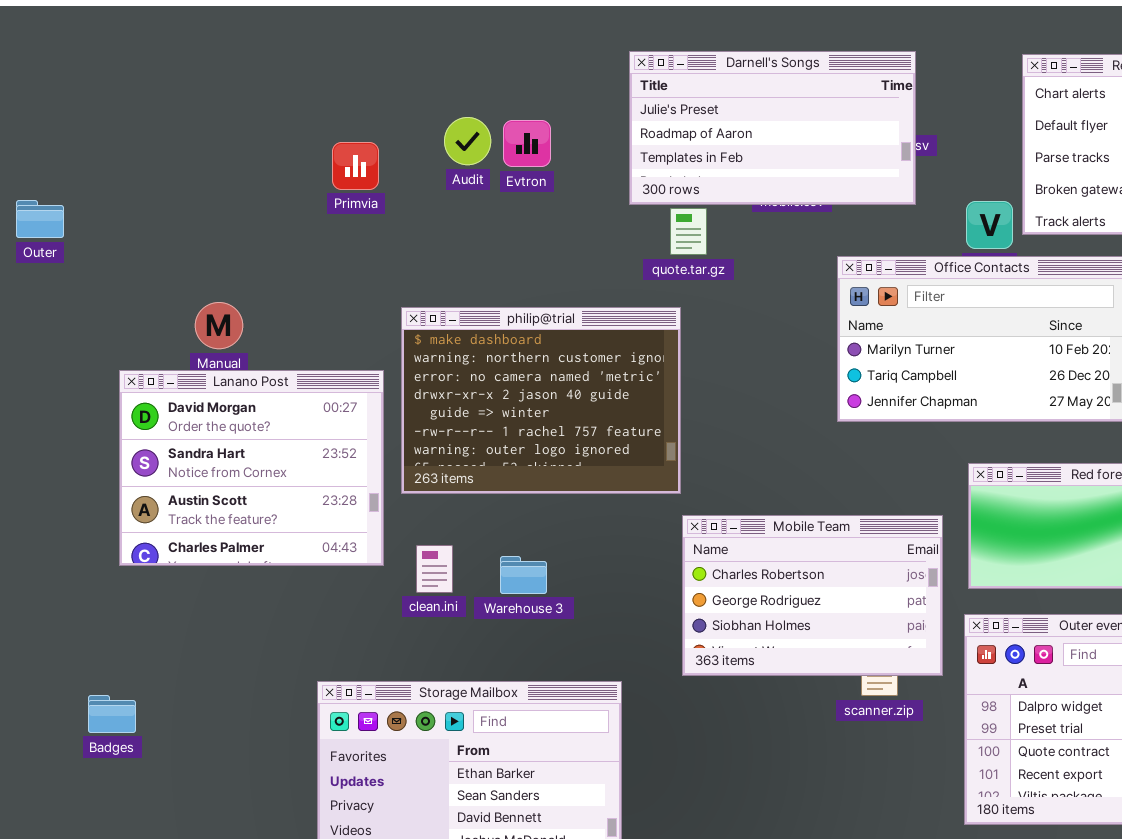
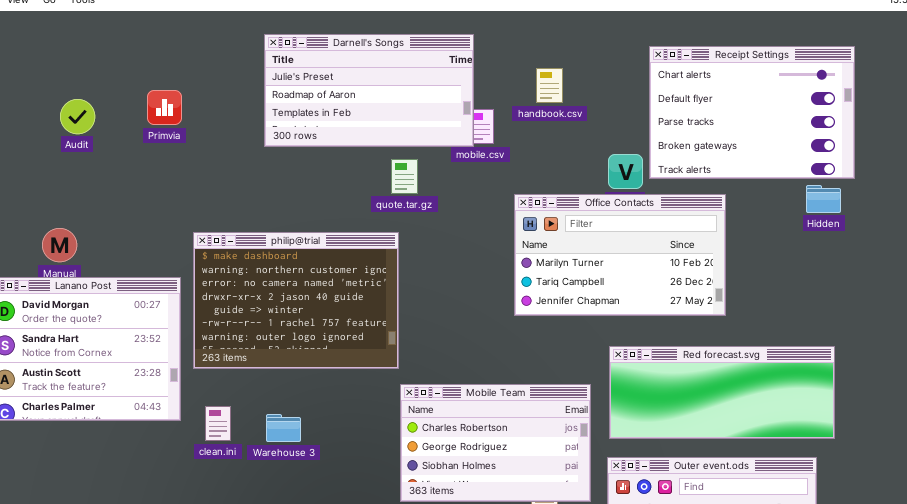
Darnell's Songs: [629,51,916,205] -> [264,34,474,147], moved
Audit: [444,117,491,165] -> [60,99,95,134], moved
Primvia: [332,142,379,190] -> [147,90,182,125], moved

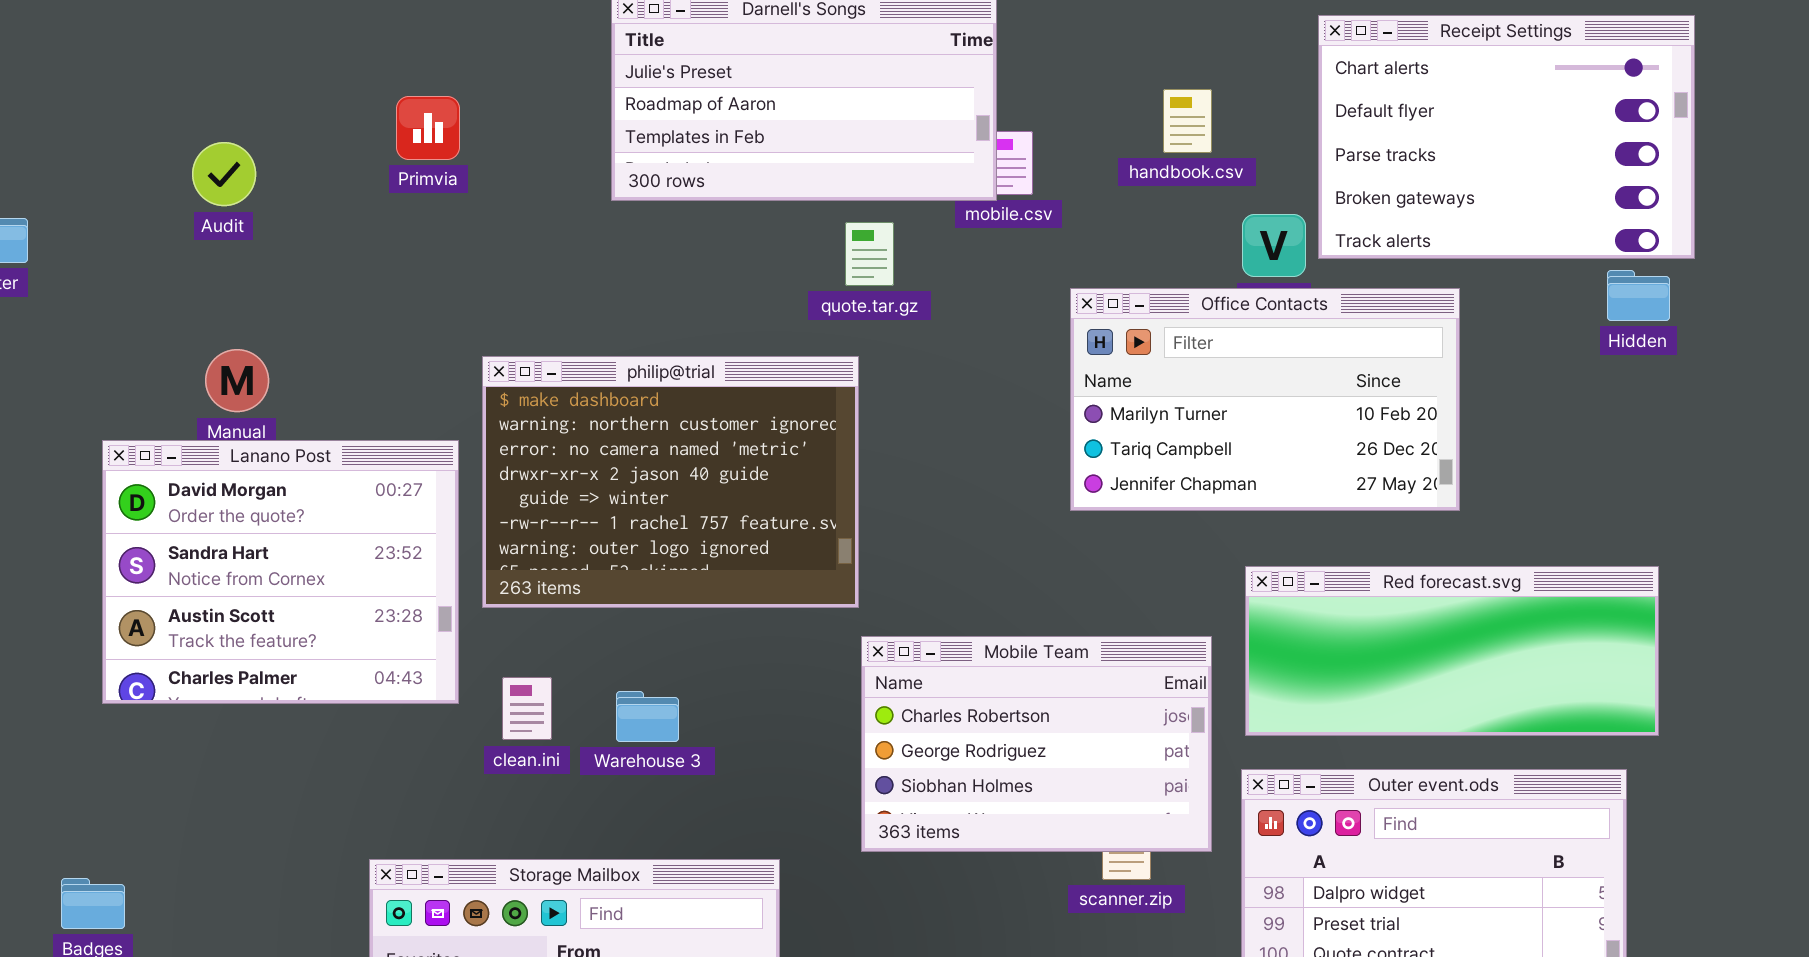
handbook.csv: [536,68,563,103] -> [1163,89,1212,153], moved
Audit: [60,99,95,134] -> [192,142,256,206], moved

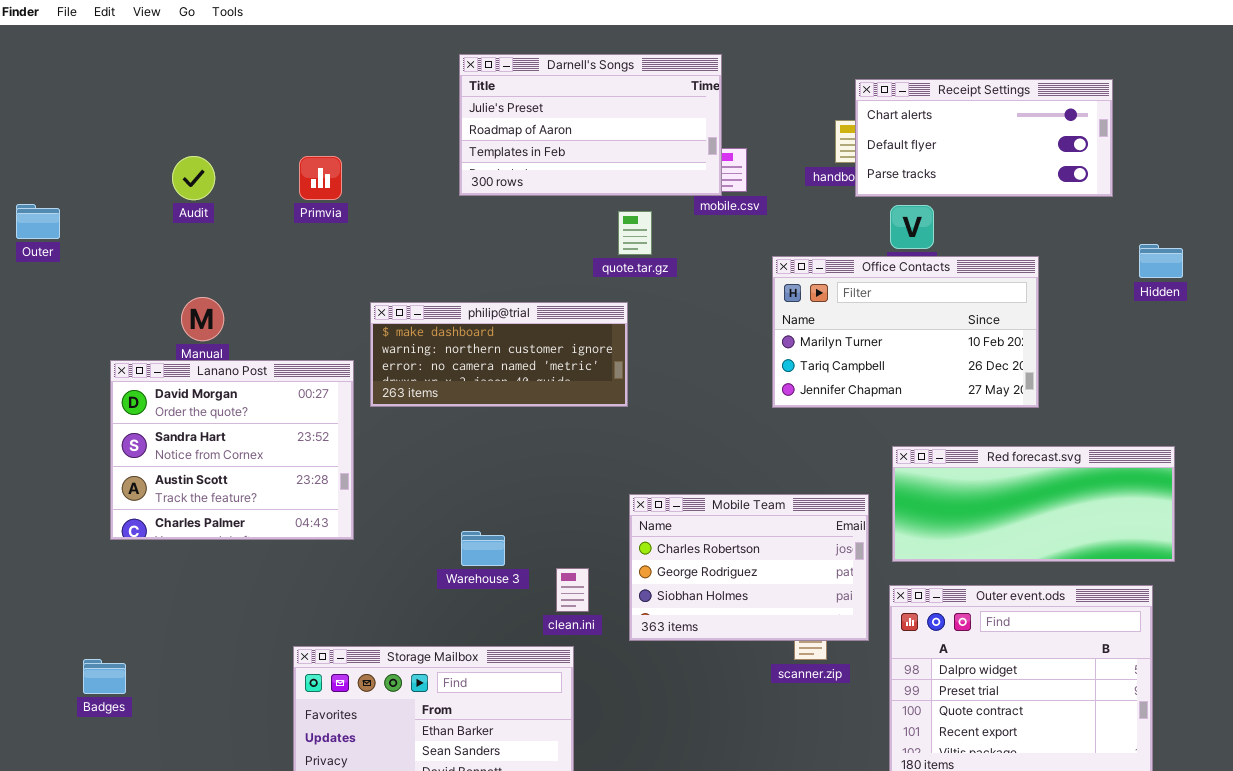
Receipt Settings: [1318,15,1695,259] -> [855,79,1113,197], moved, resized
Primvia: [396,96,460,160] -> [299,156,342,200], moved
philip@trial: [482,356,859,608] -> [370,302,628,407], resized
clean.ini: [502,677,552,740] -> [556,568,589,612], moved

